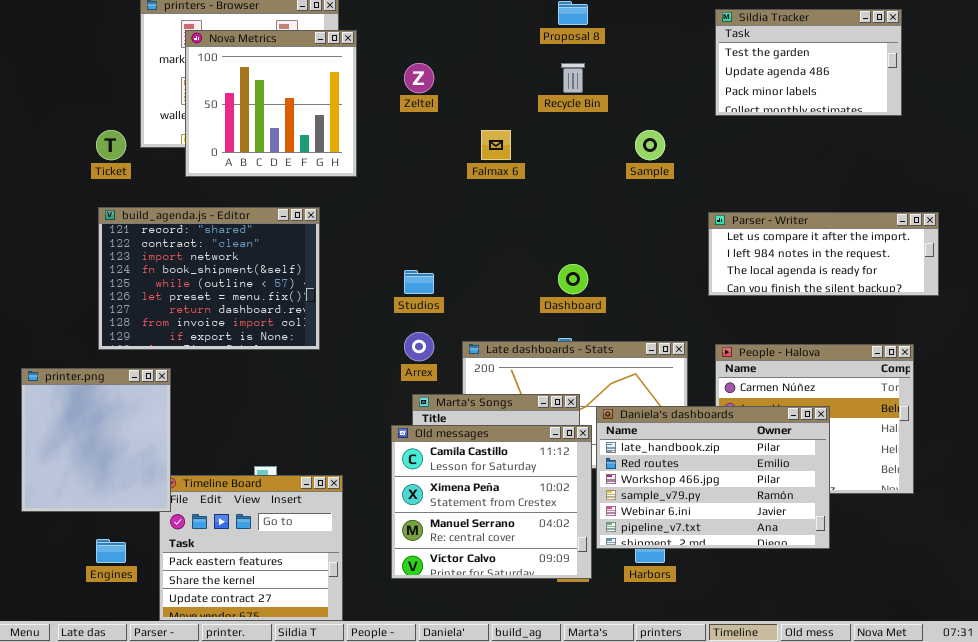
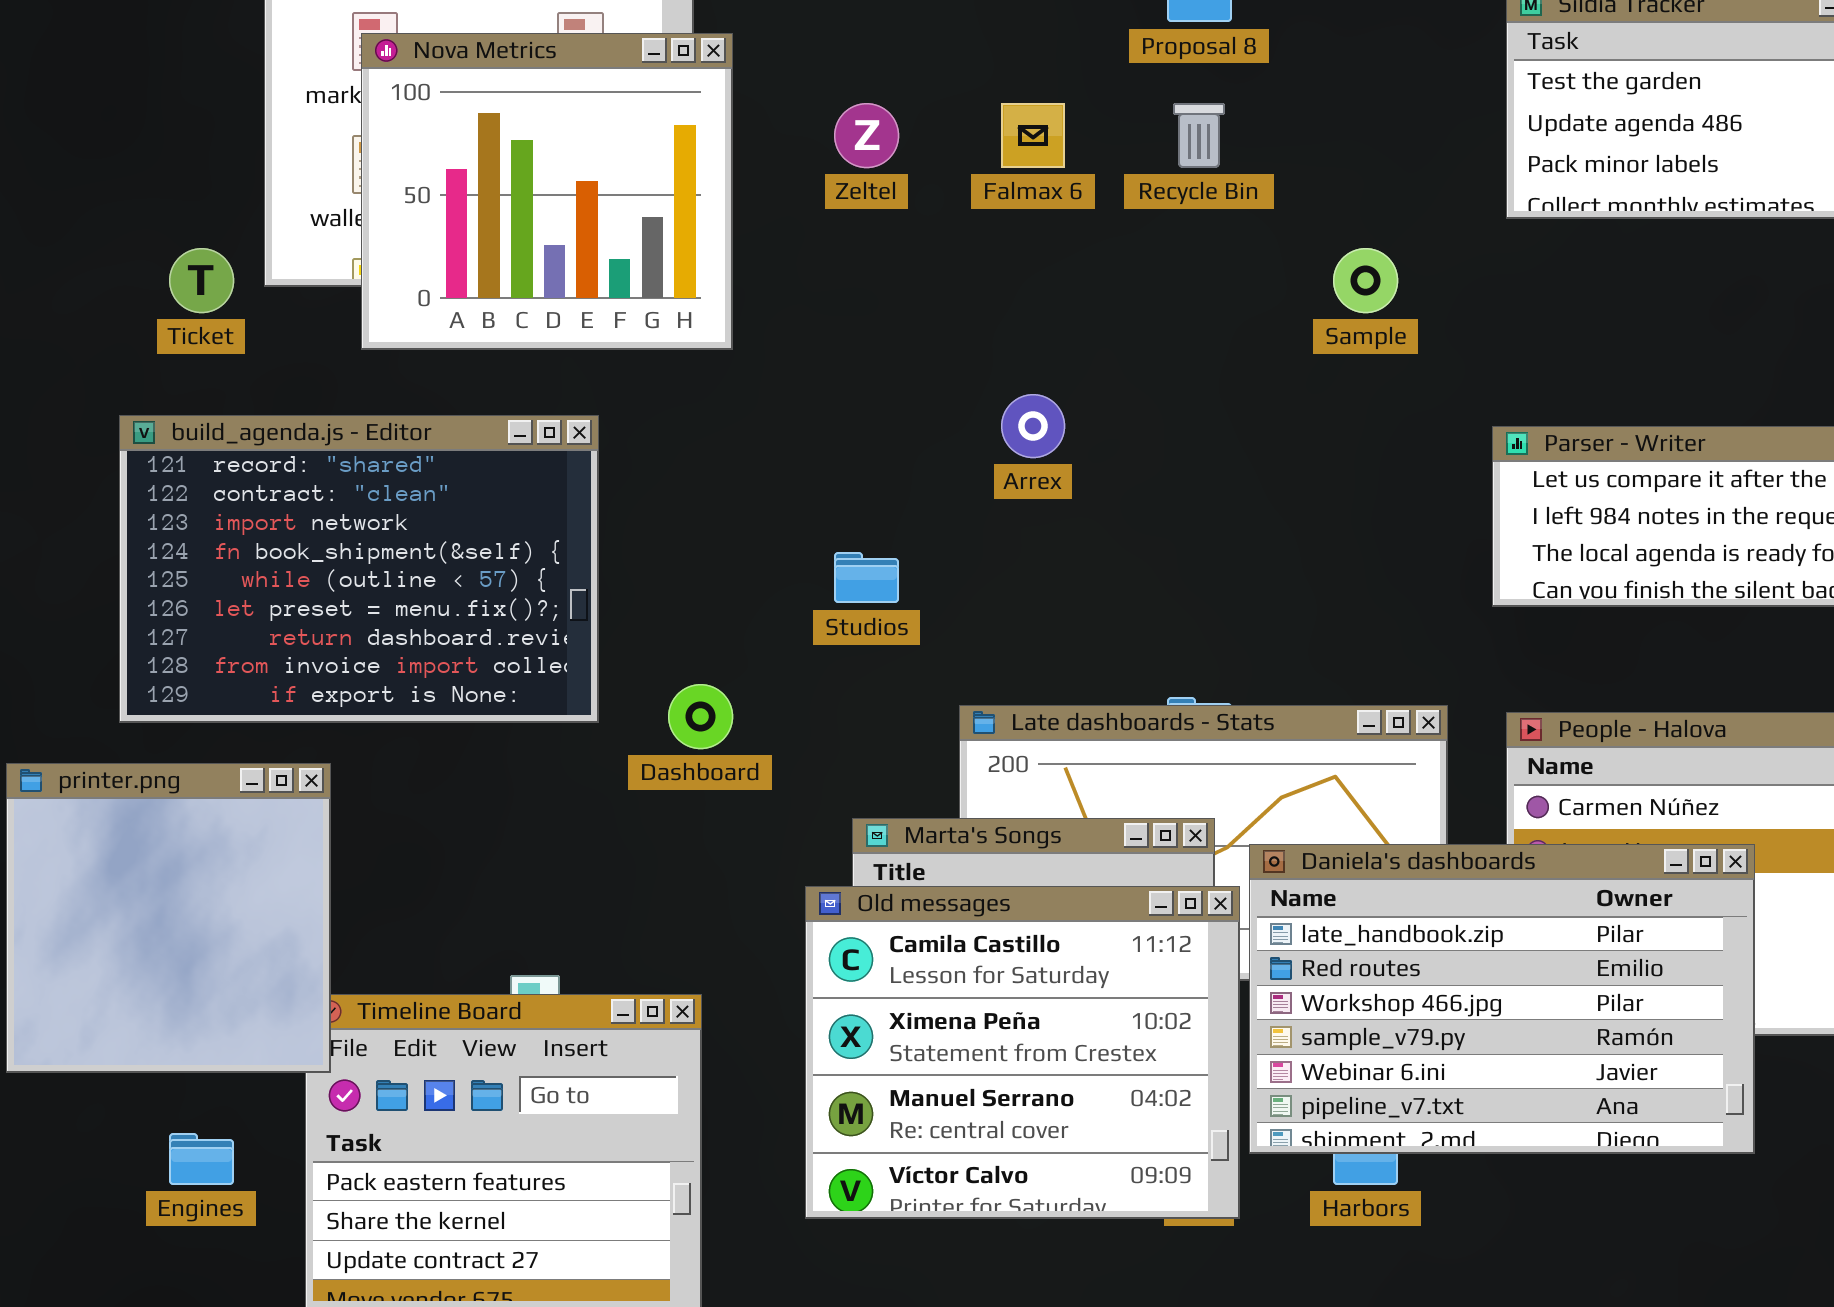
Falmax 6: [481,130,511,160] -> [1001,103,1065,168], moved
build_agenda.js - Editor: [98,207,320,350] -> [119,415,599,723], moved
Dashboard: [558,264,588,294] -> [668,684,733,749], moved
Arrex: [404,332,434,361] -> [1001,394,1065,458], moved

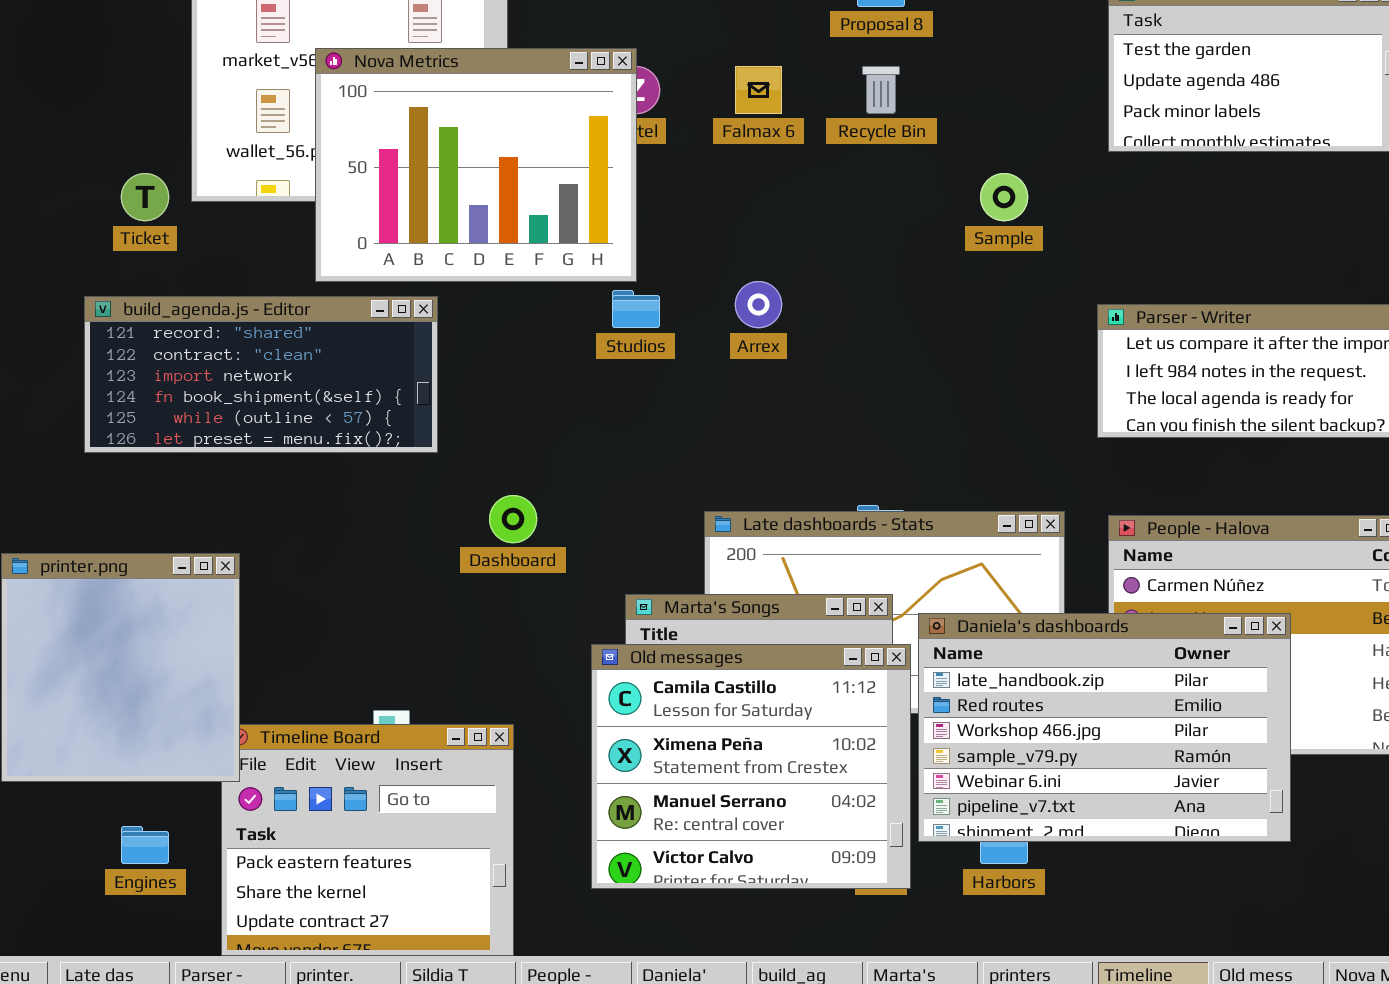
Nova Metrics: [361,33,733,350] -> [315,48,637,282], moved, resized
build_agenda.js - Editor: [119,415,599,723] -> [84,296,438,453], resized
Studios: [834,552,899,603] -> [612,290,660,328], moved

